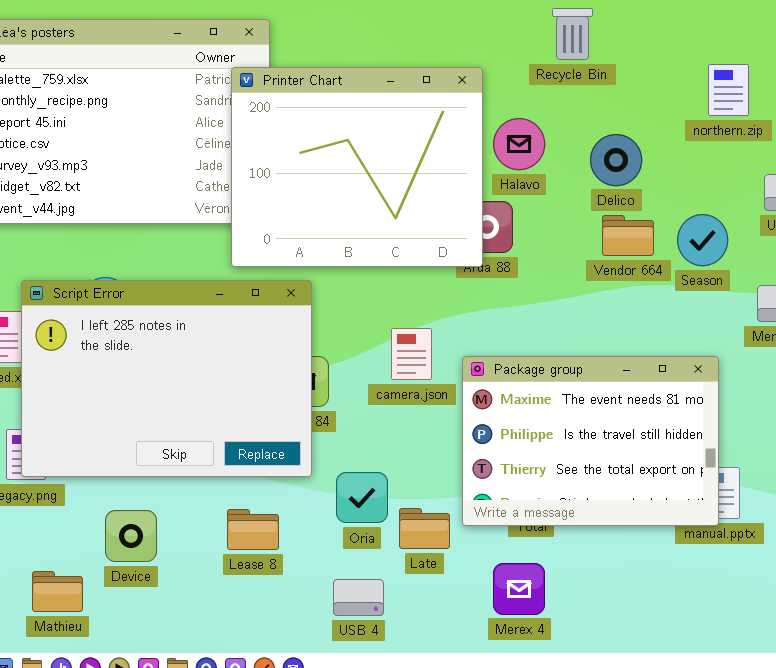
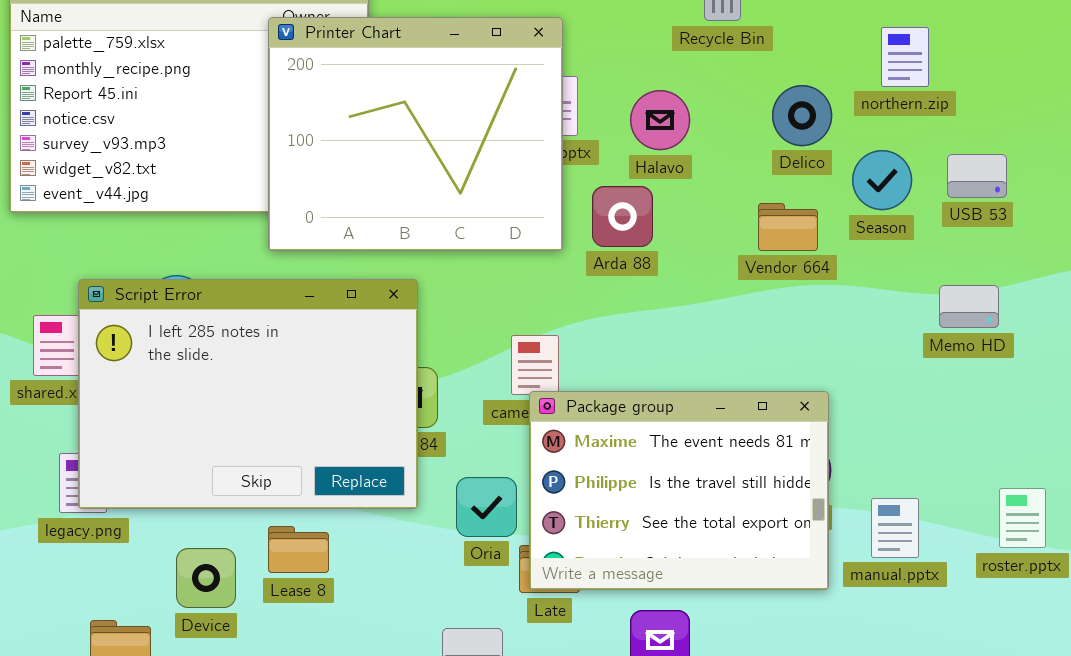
Printer Chart: [231,67,483,267] -> [268,17,563,251], moved
Delico: [590,134,642,186] -> [772,85,832,146], moved
Season: [677,214,728,266] -> [852,150,912,210], moved
Package group: [462,356,719,526] -> [529,391,829,590], moved
Oria: [336,472,388,523] -> [456,477,517,537], moved
Lease 8: [227,509,279,550] -> [268,526,329,573], moved

